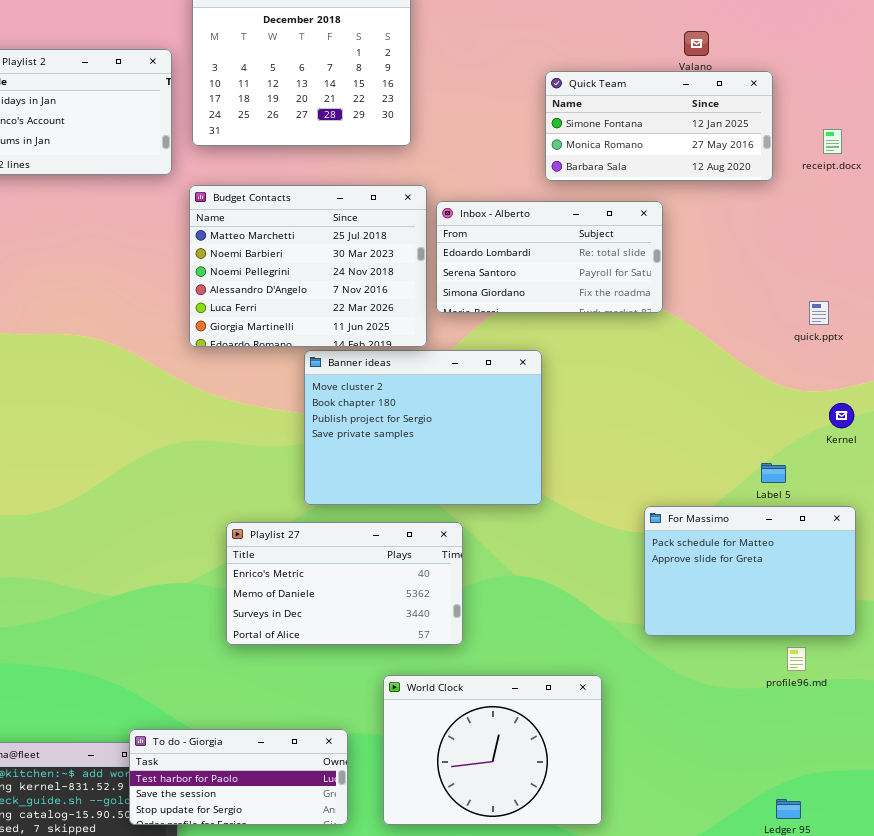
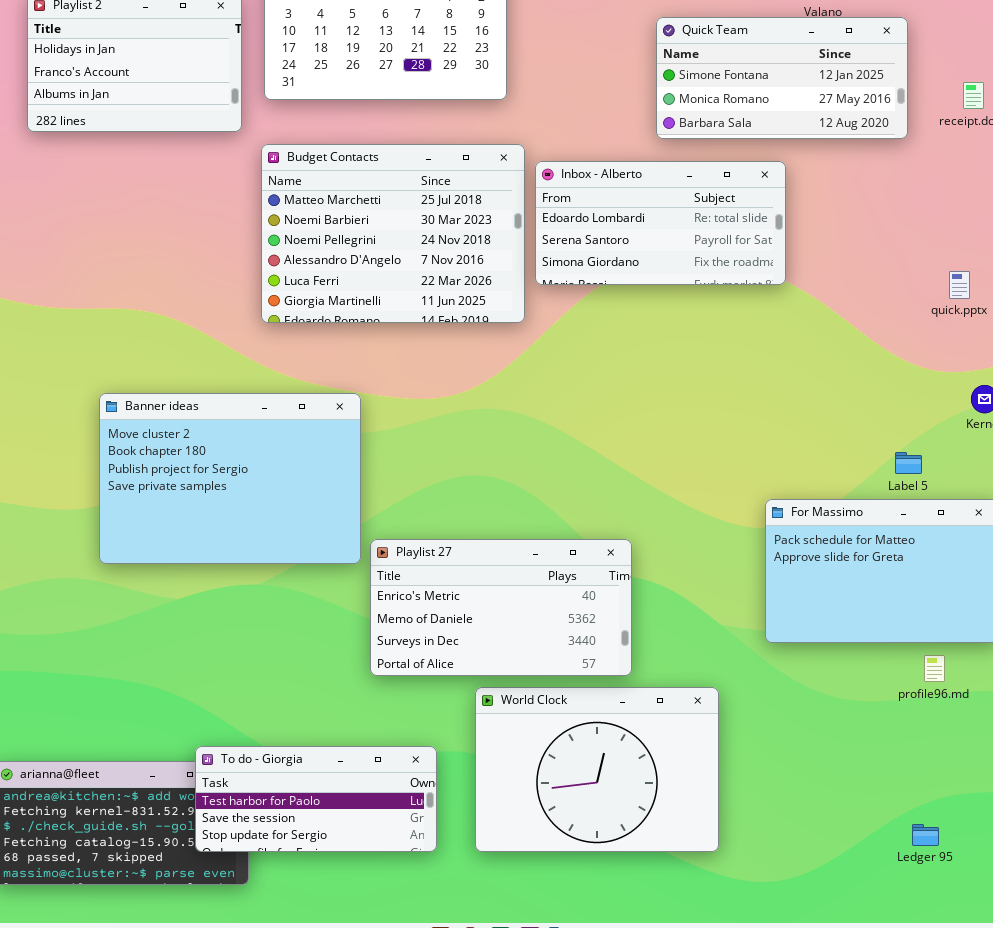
Banner ideas: [304,350,542,505] -> [99,393,361,564], moved
Playlist 27: [226,522,463,645] -> [370,539,632,676], moved

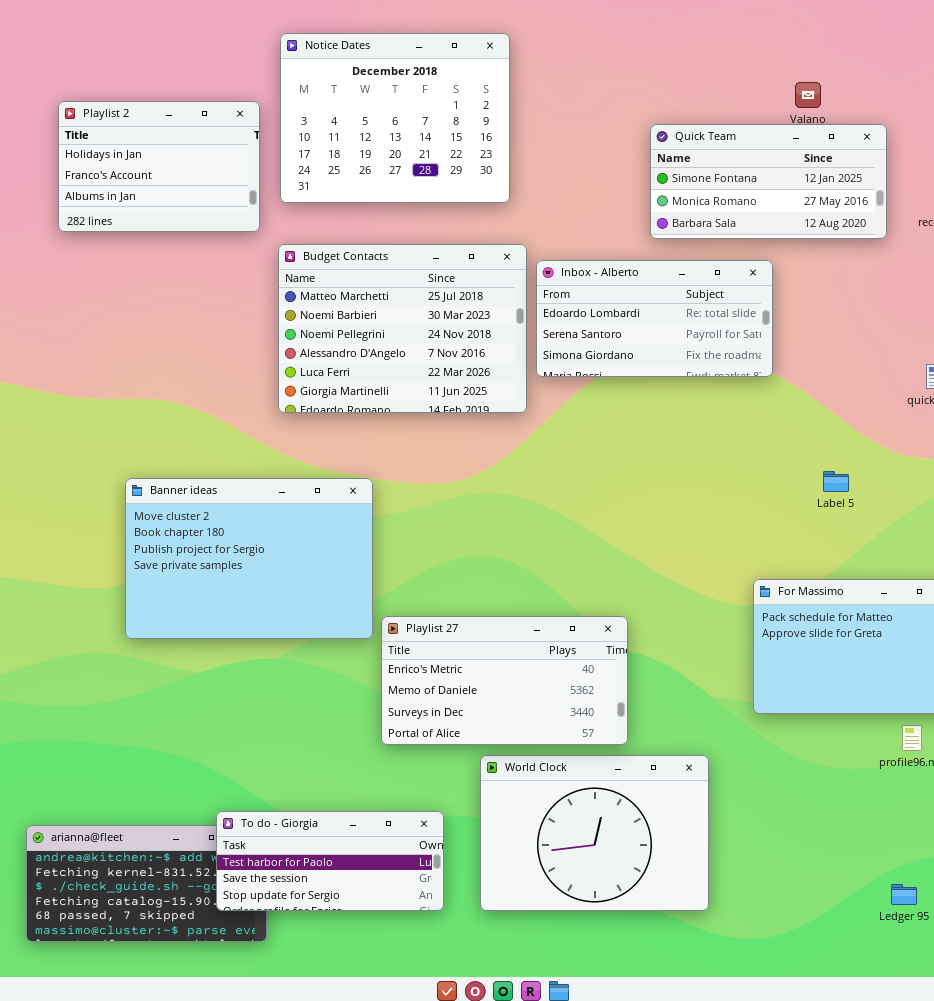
Label 5: [895,452,922,474] -> [823,471,849,492], moved

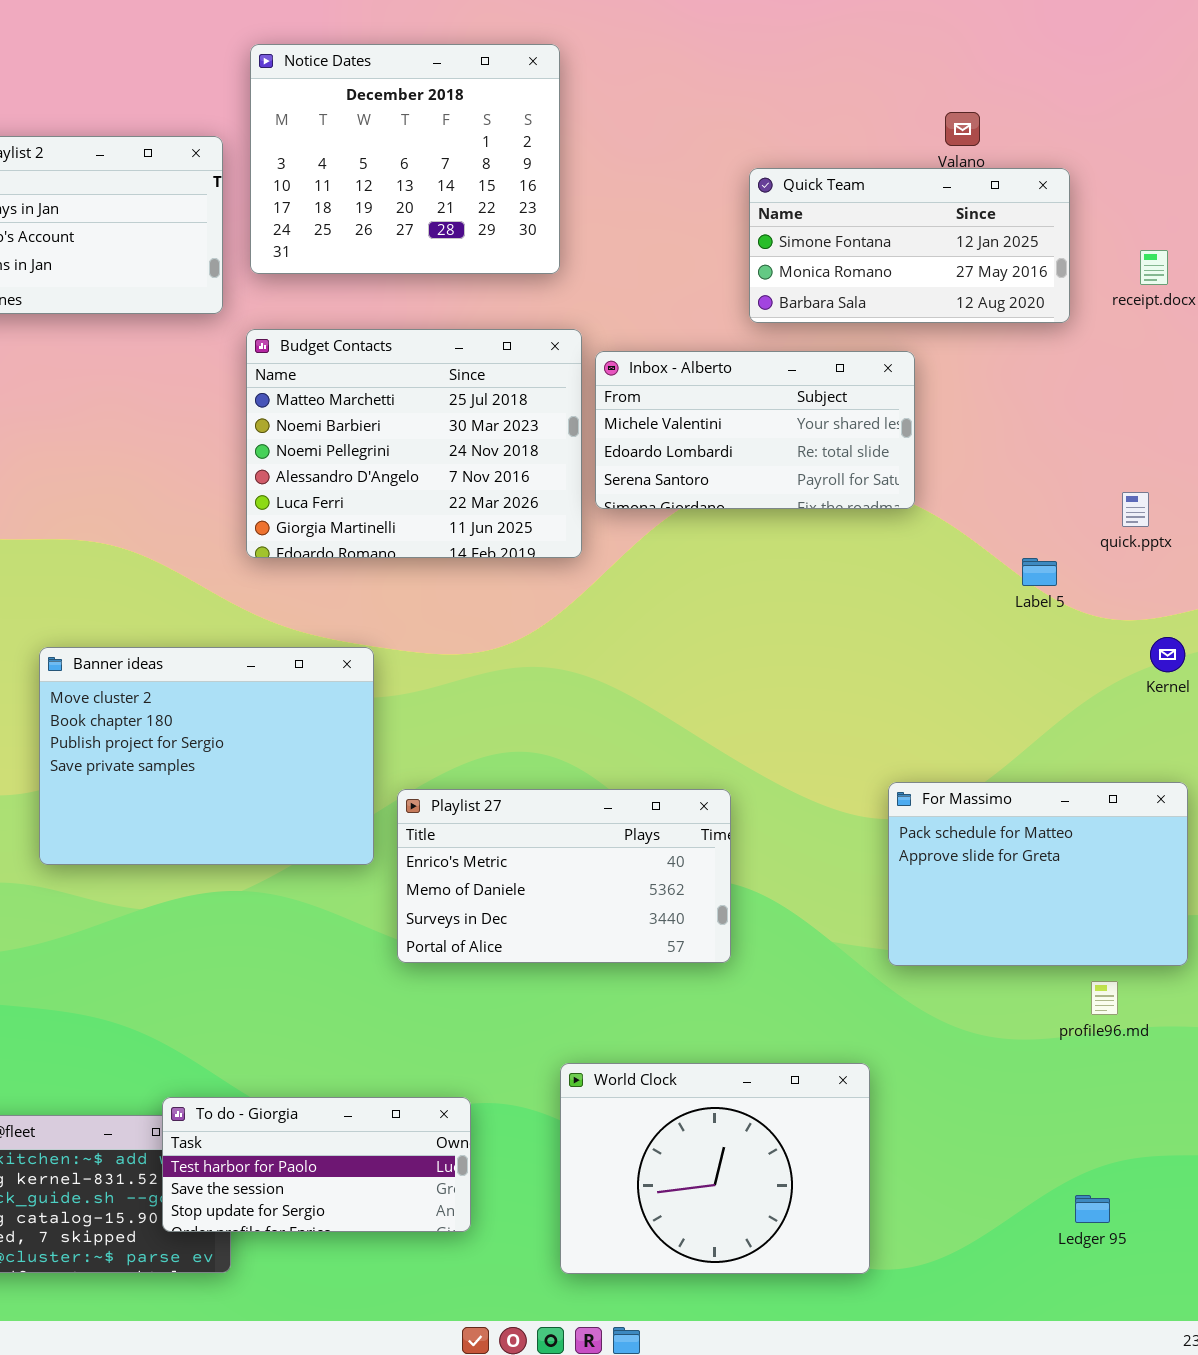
Inbox - Alberto: [536,260,773,377] -> [595,351,915,509], scrolled up 1 row
Label 5: [823,471,849,492] -> [1022,558,1057,586], moved
Playlist 27: [381,616,628,745] -> [397,789,731,963], moved
World Clock: [480,755,709,911] -> [560,1063,870,1274], moved

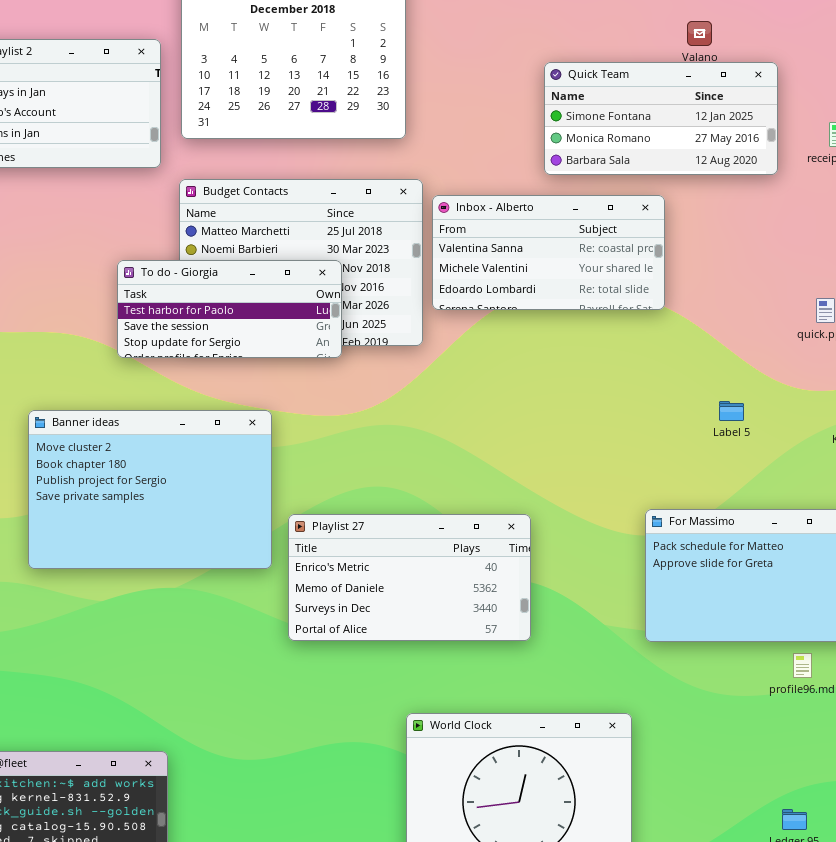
Inbox - Alberto: [595,351,915,509] -> [432,195,665,310], scrolled up 1 row
Label 5: [1022,558,1057,586] -> [719,401,744,421], moved
To do - Giorgia: [162,1097,471,1232] -> [117,260,342,358], moved

